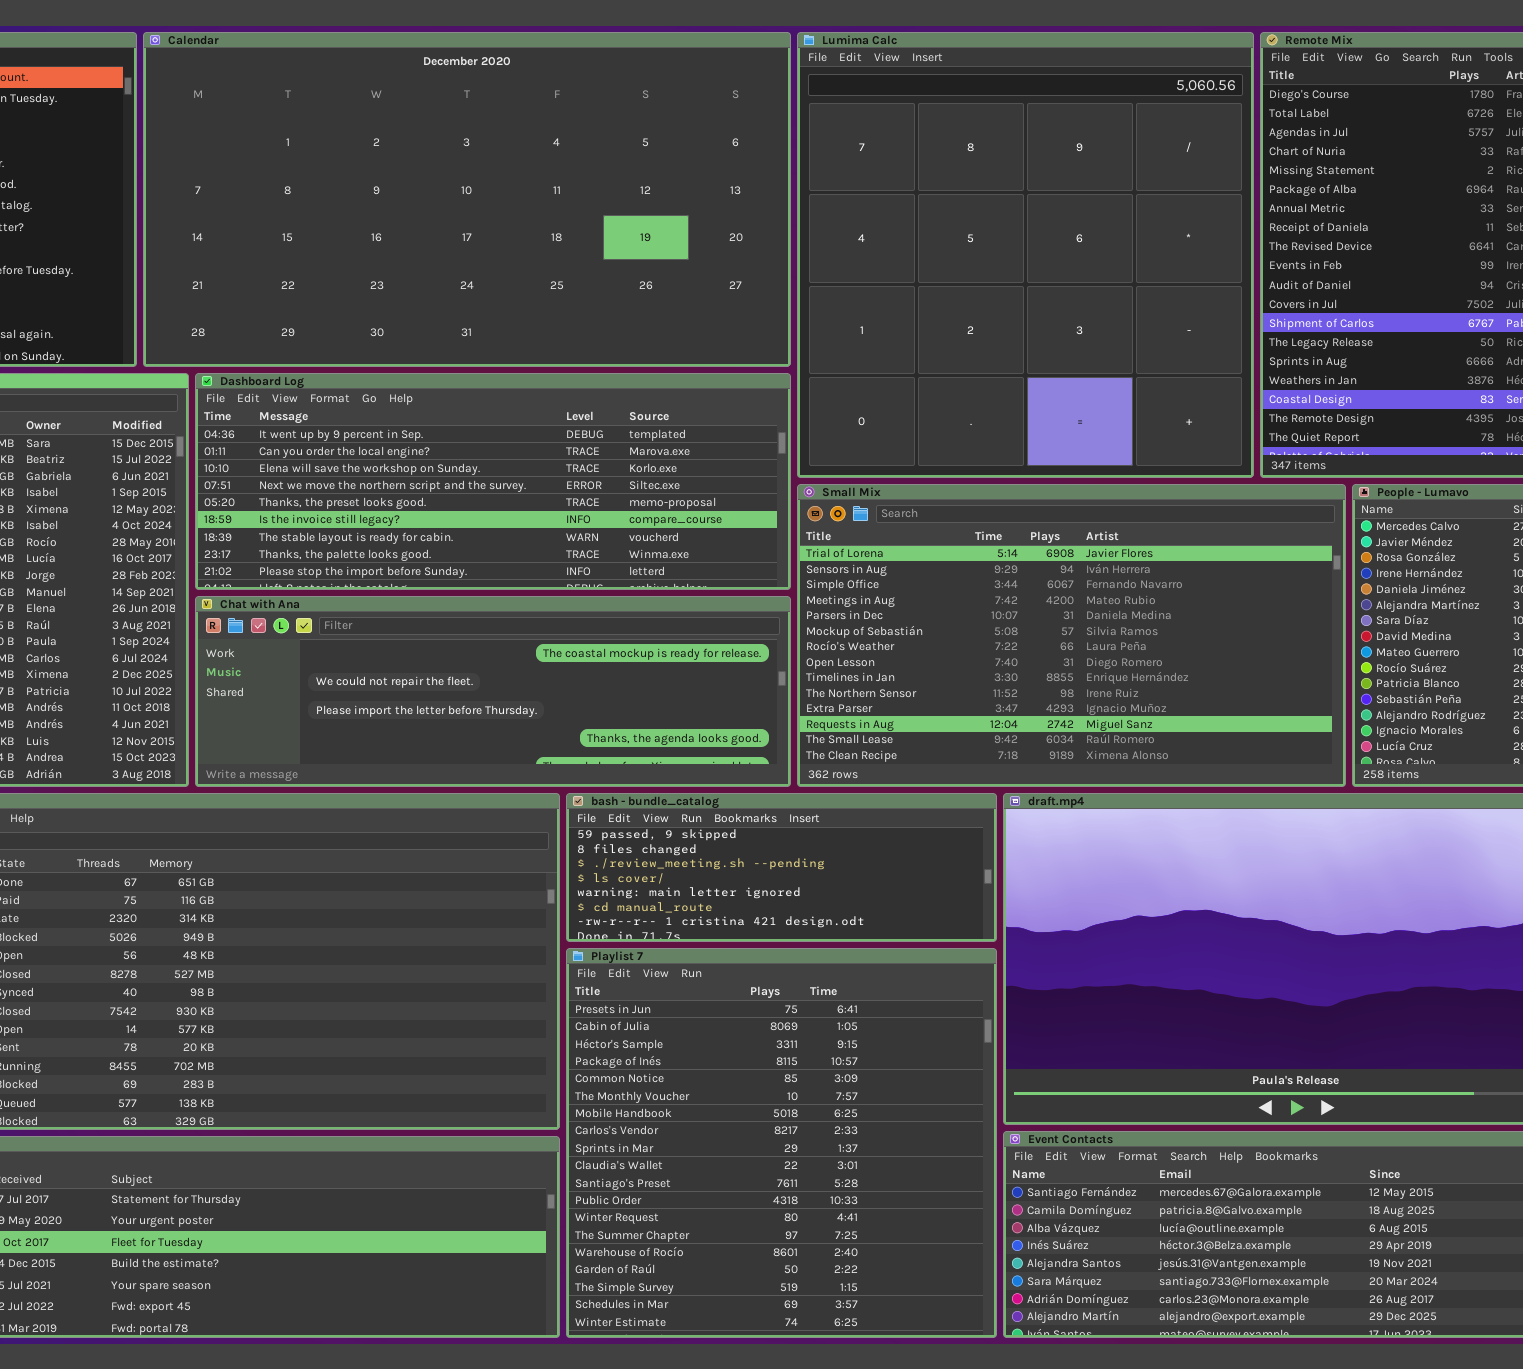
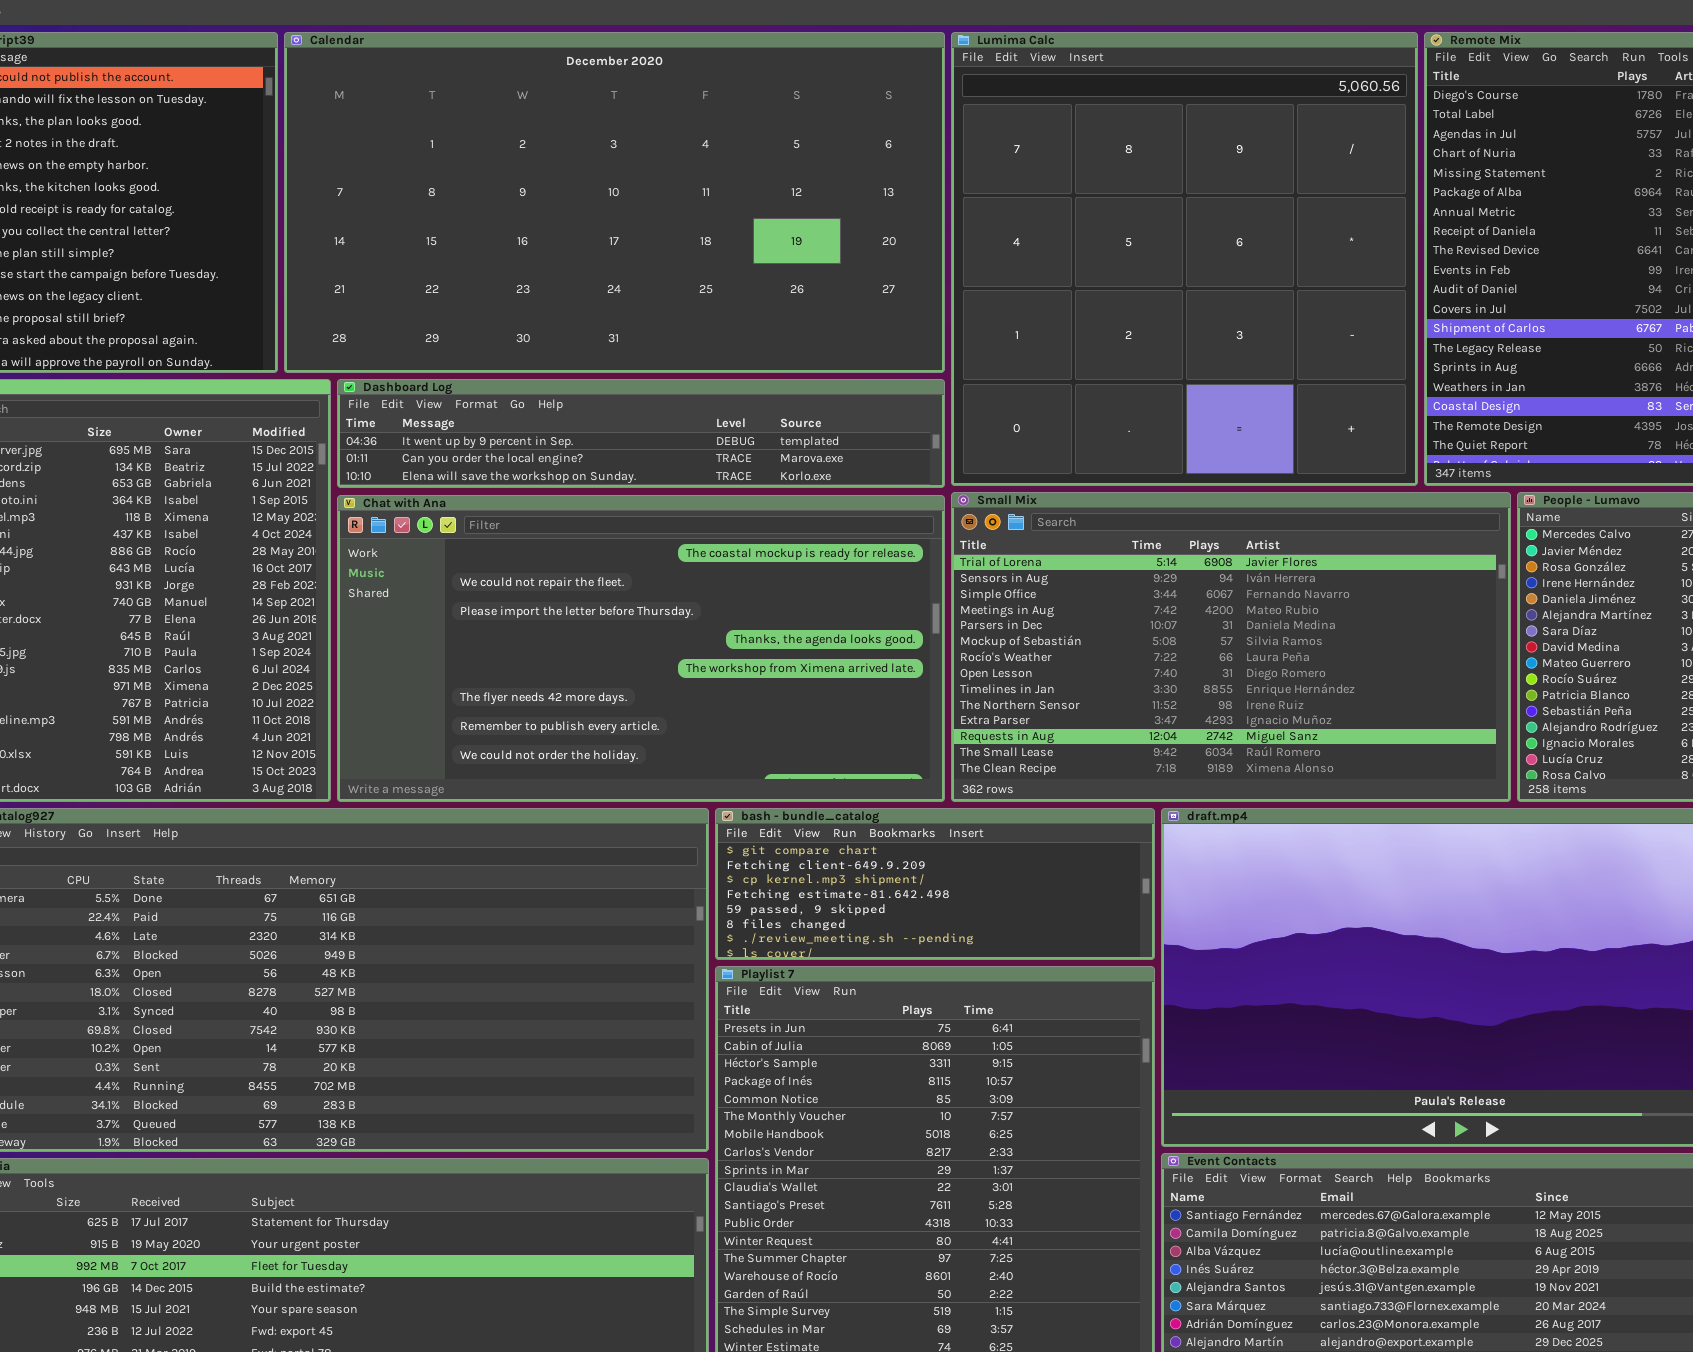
Dashboard Log: [195,373,791,590] -> [337,379,945,488], resized
Chat with Ana: [195,596,791,787] -> [337,495,945,802], resized
bash - bundle_catalog: [566,793,997,942] -> [715,808,1155,960], scrolled up 4 rows

